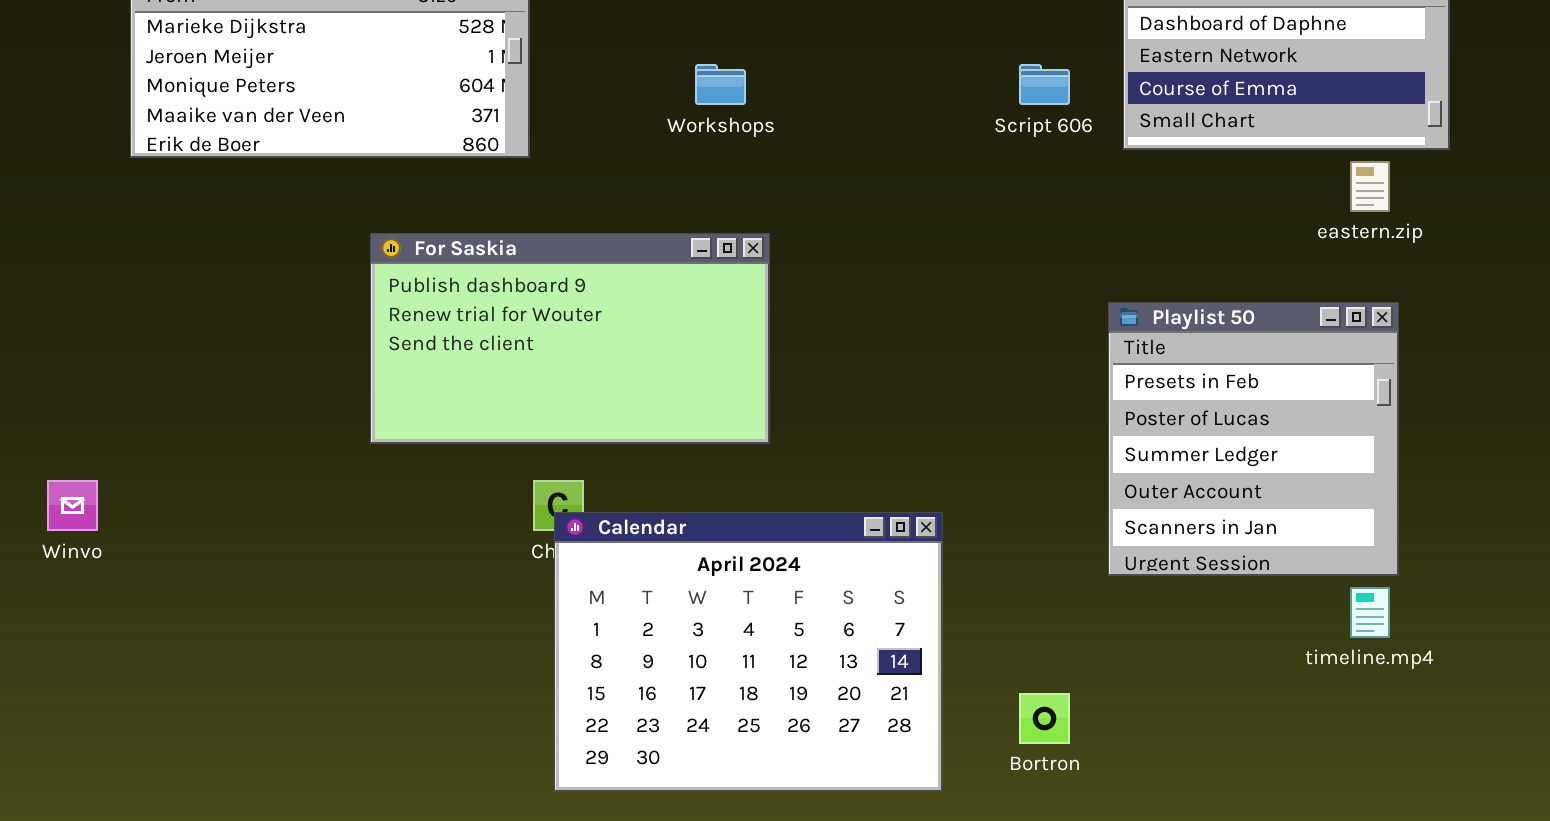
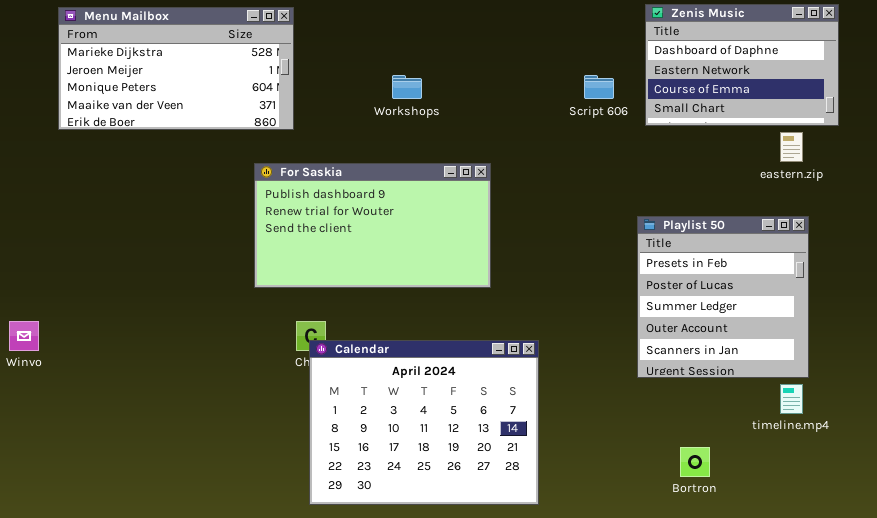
For Saskia: [370,233,770,444] -> [254,163,491,288], moved
Bortron: [1019,693,1070,744] -> [680,447,710,477], moved

